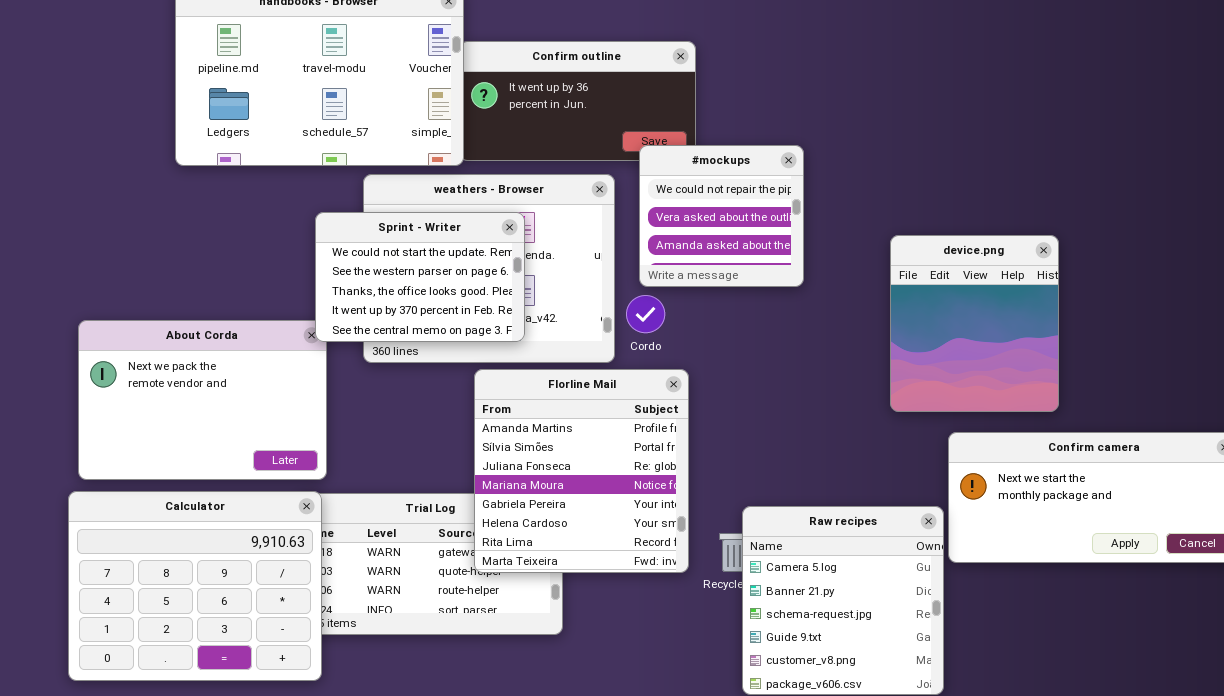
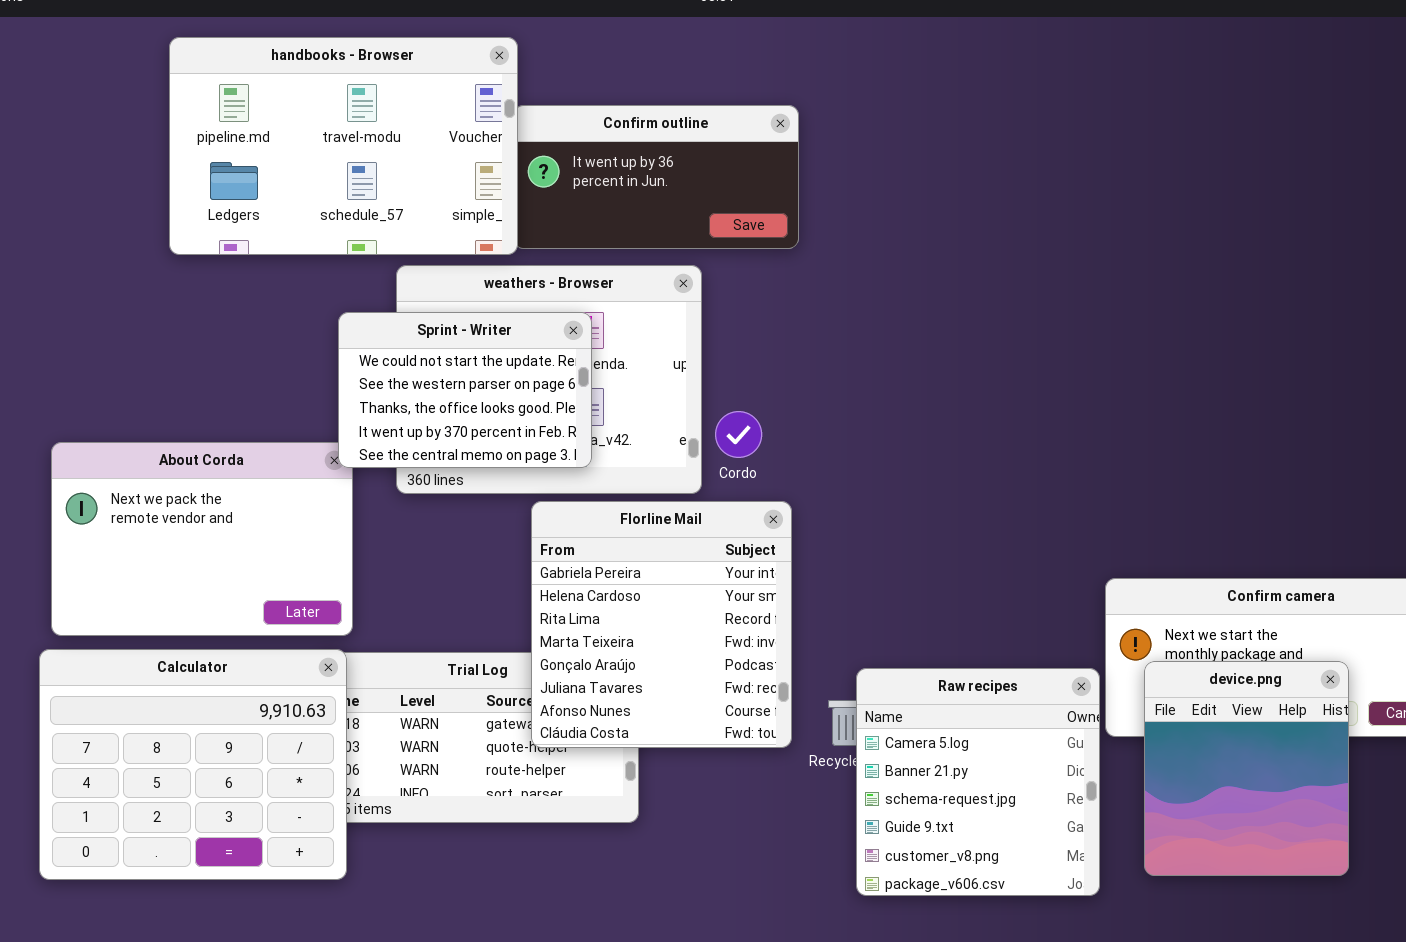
#mockups: [639,145,804,287] -> none, closed
device.png: [890,235,1059,412] -> [1144,661,1349,876], moved
Florline Mail: [474,369,689,573] -> [531,501,792,748], scrolled down 4 rows

